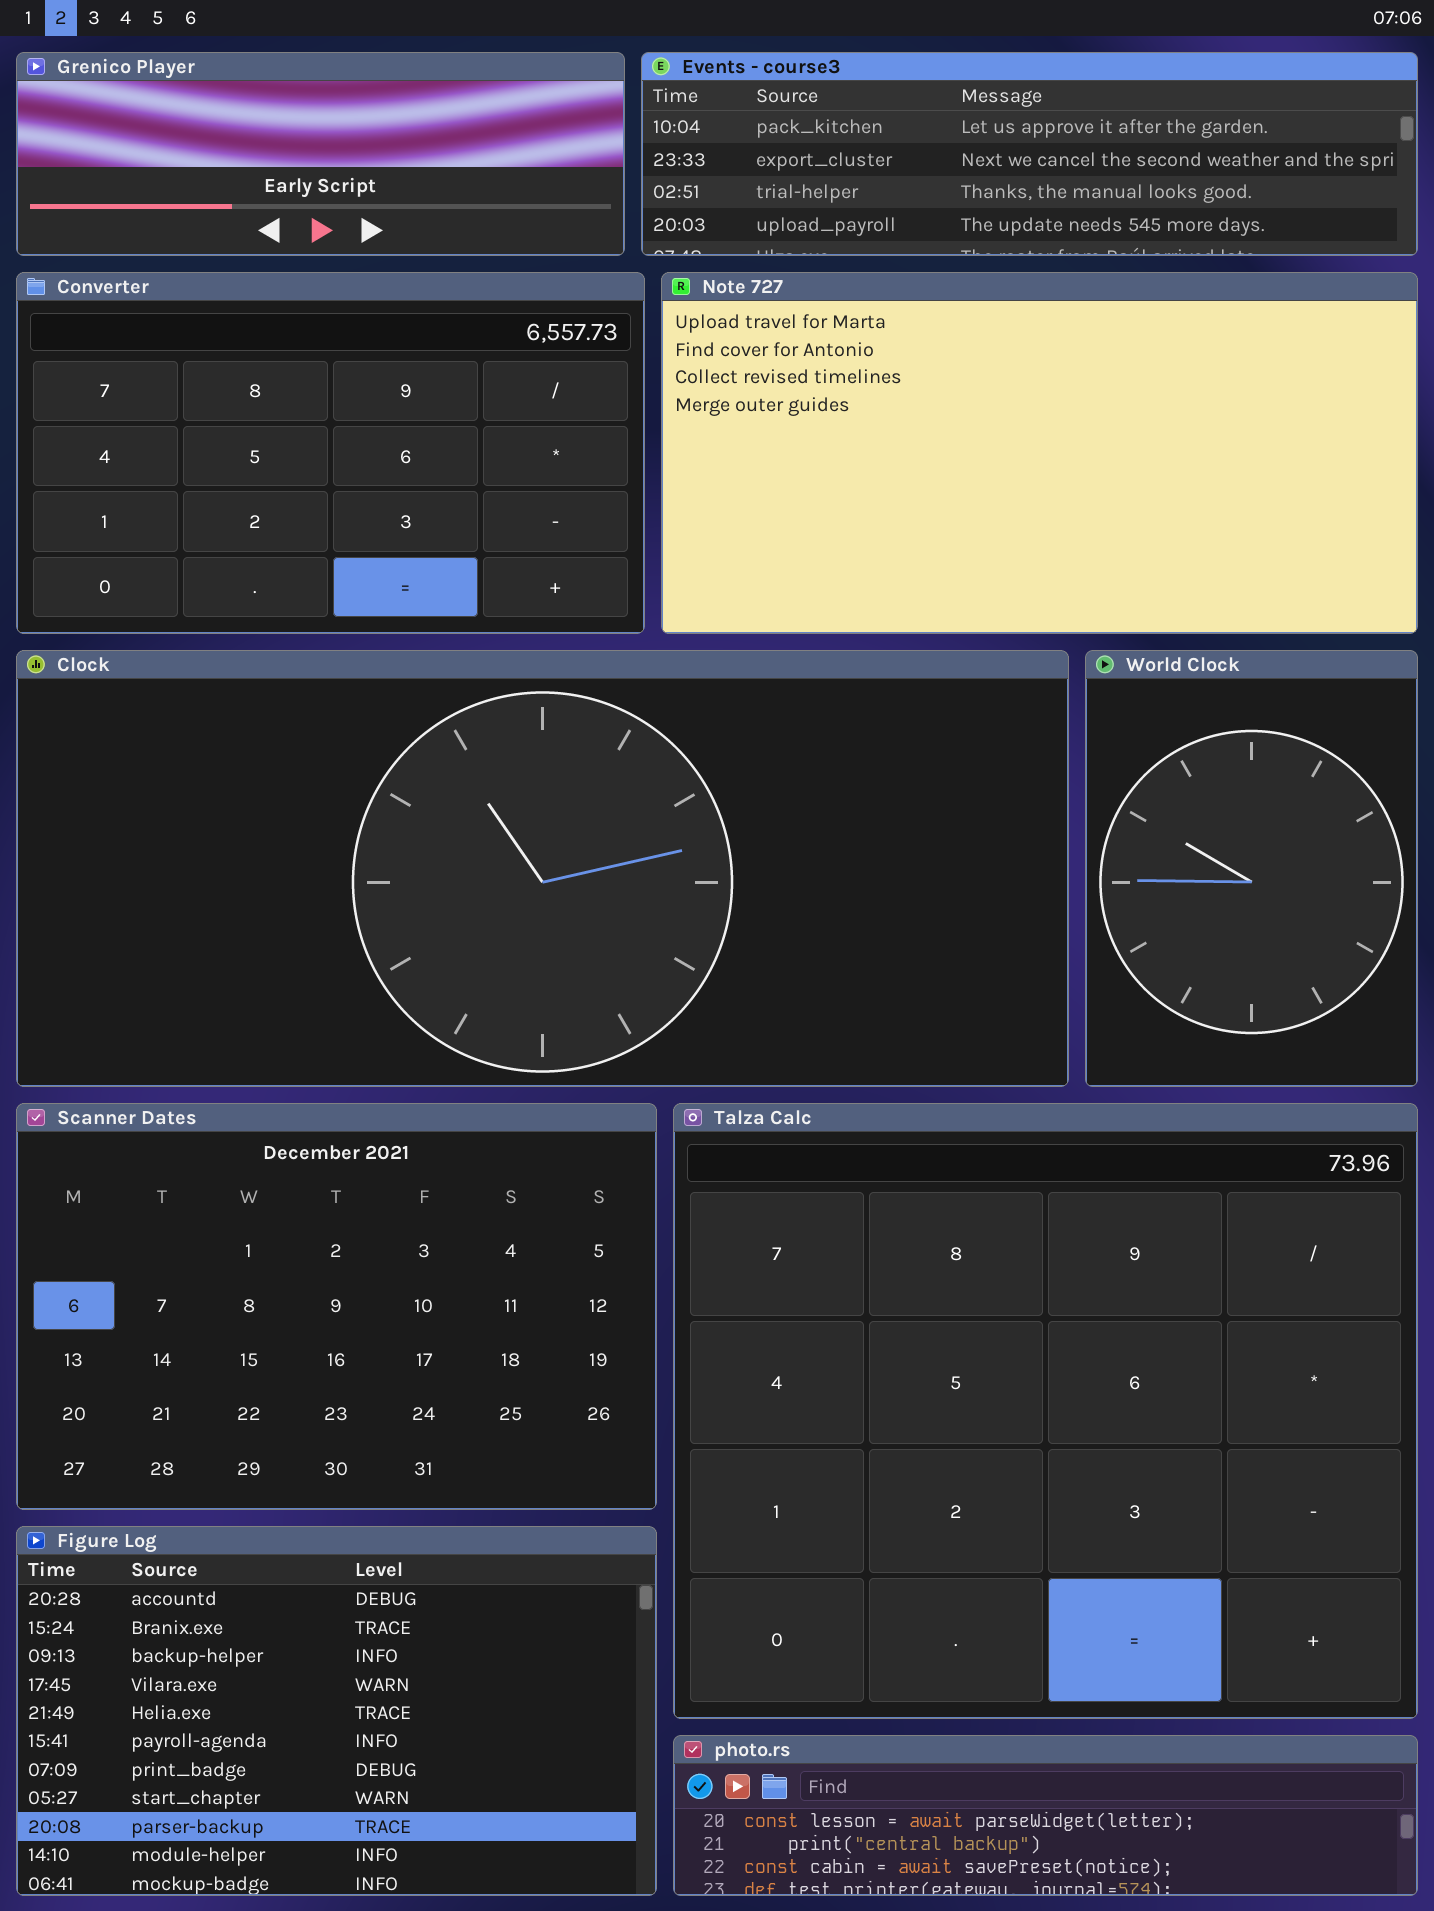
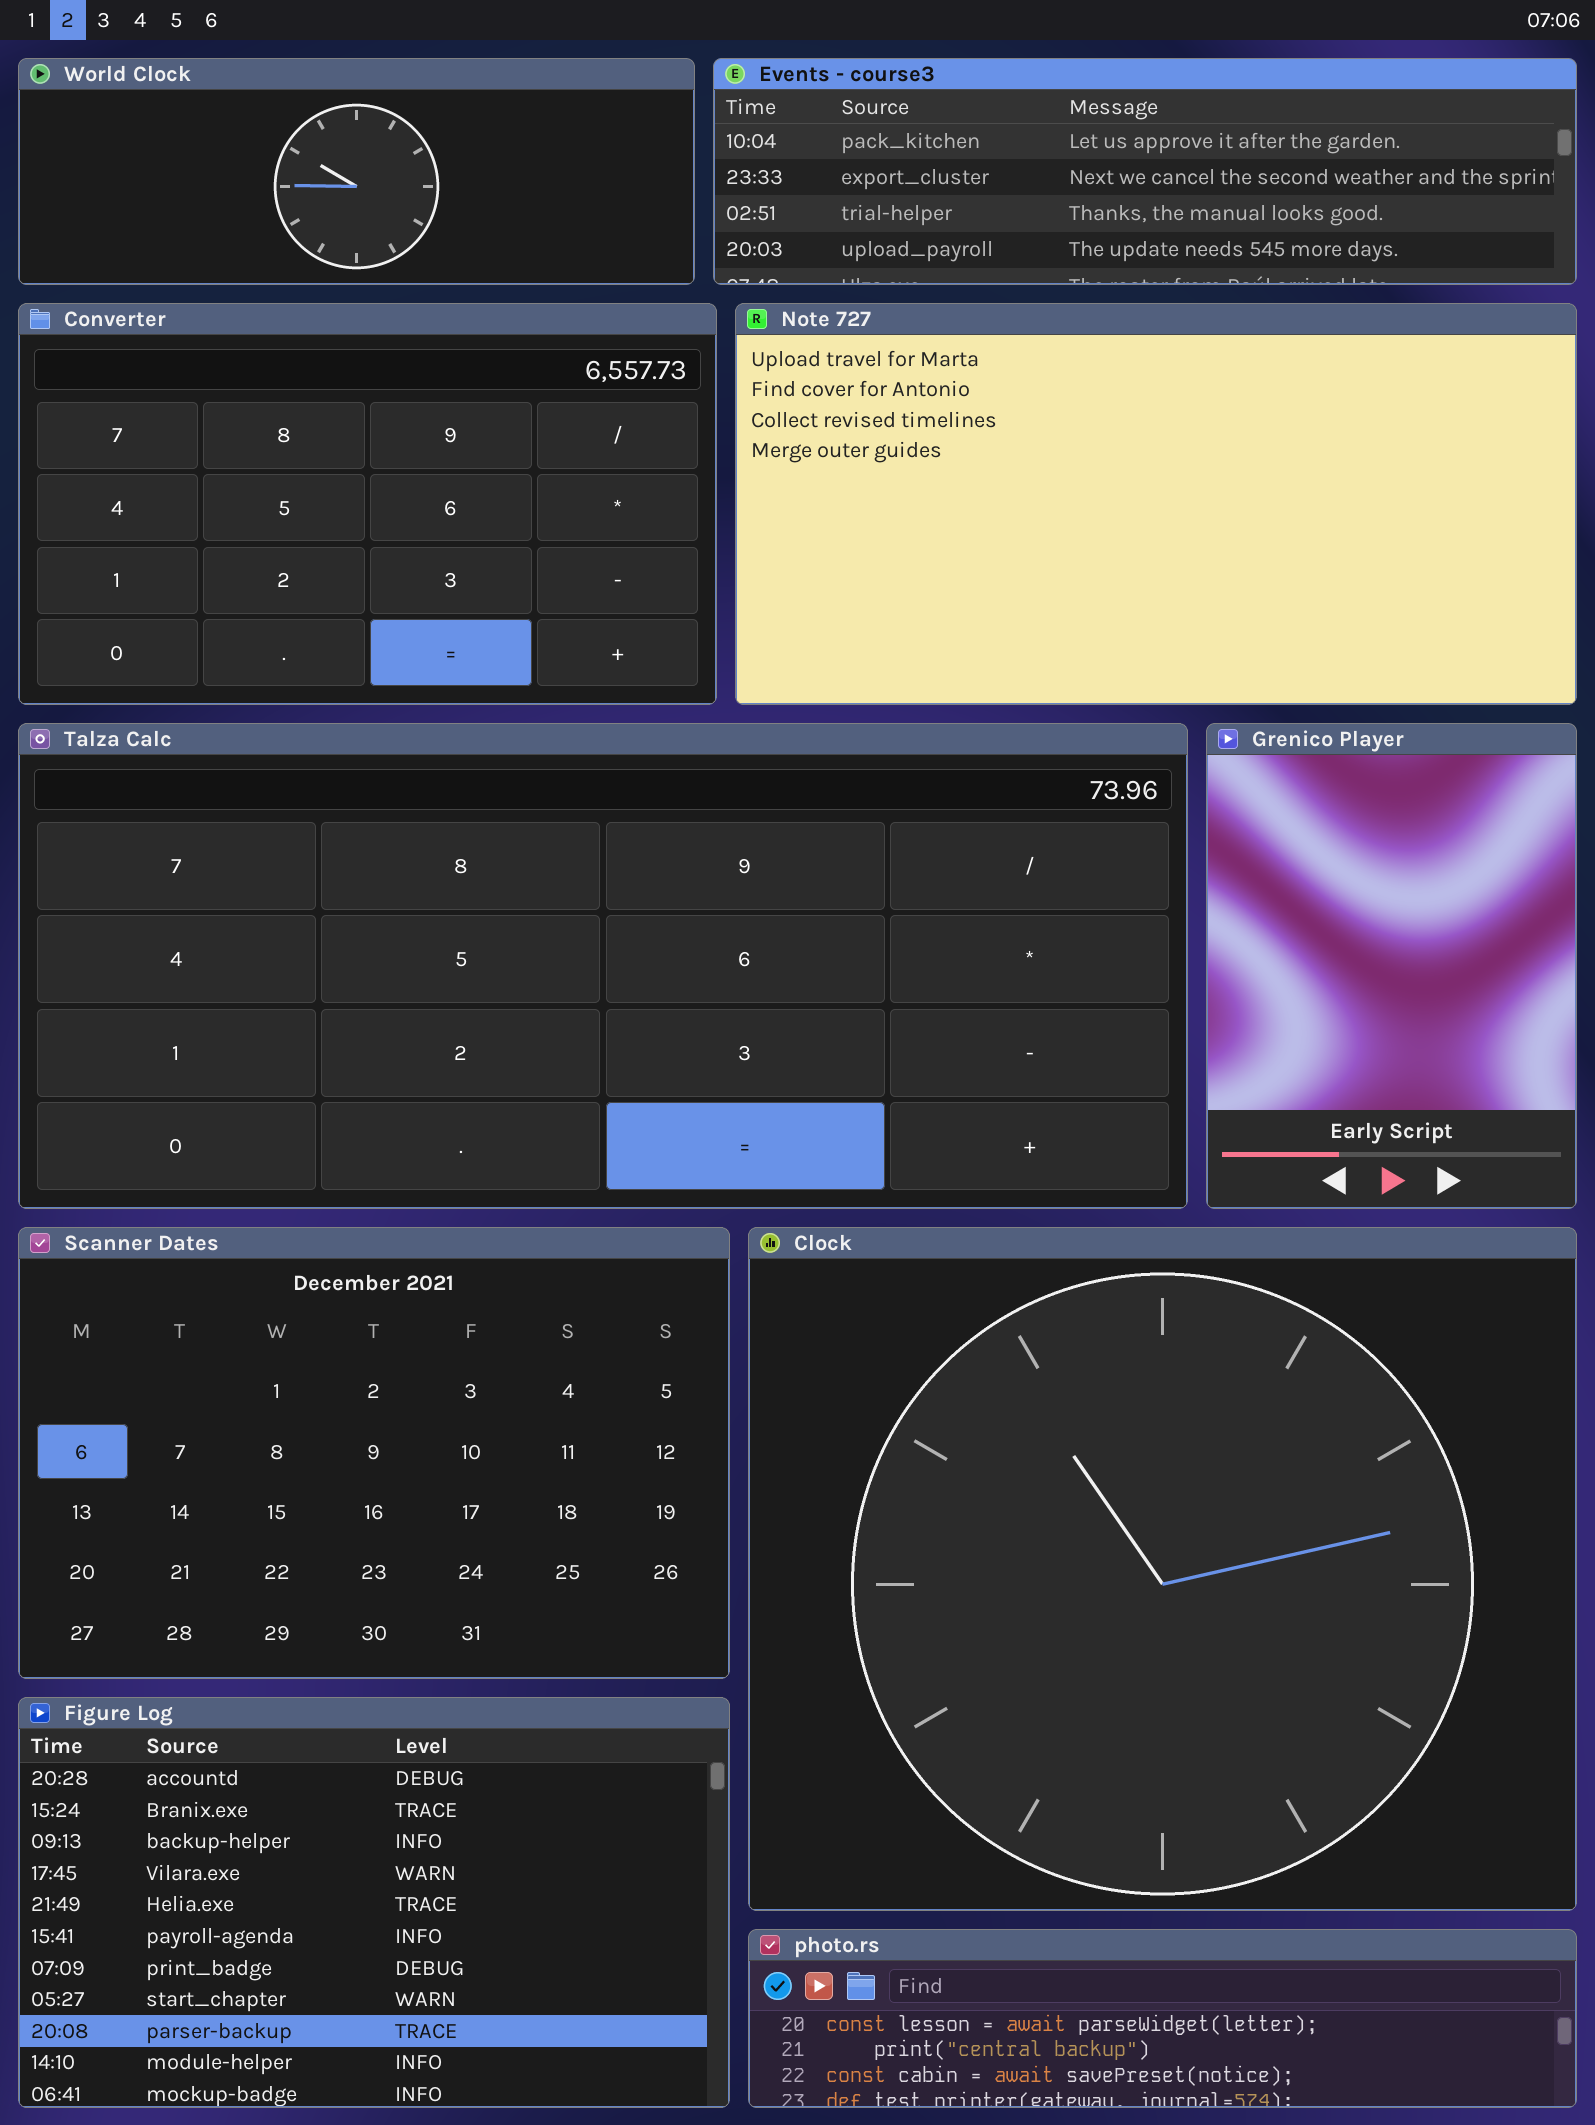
Grenico Player: [16,52,625,256] -> [1206,723,1577,1209], moved, resized
Clock: [16,650,1069,1087] -> [748,1227,1577,1911], moved, resized
World Clock: [1085,650,1418,1087] -> [18,58,695,285], moved, resized
Talza Calc: [673,1103,1418,1719] -> [18,723,1188,1209], moved, resized

